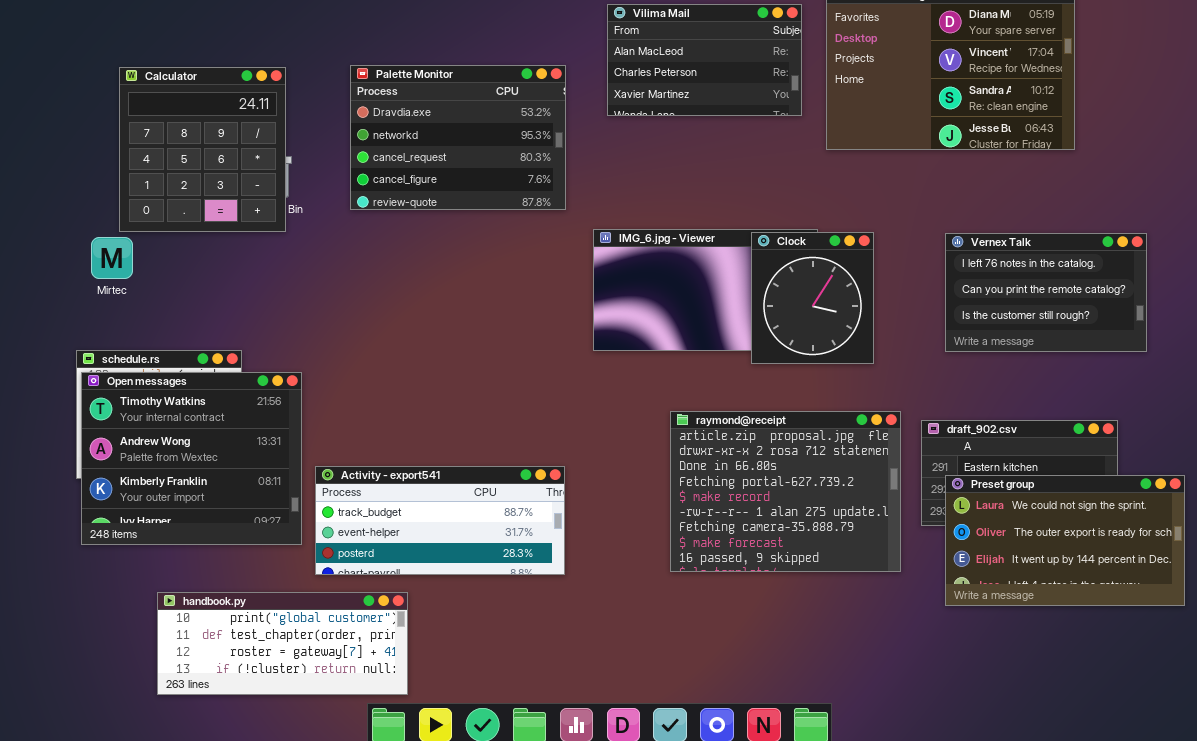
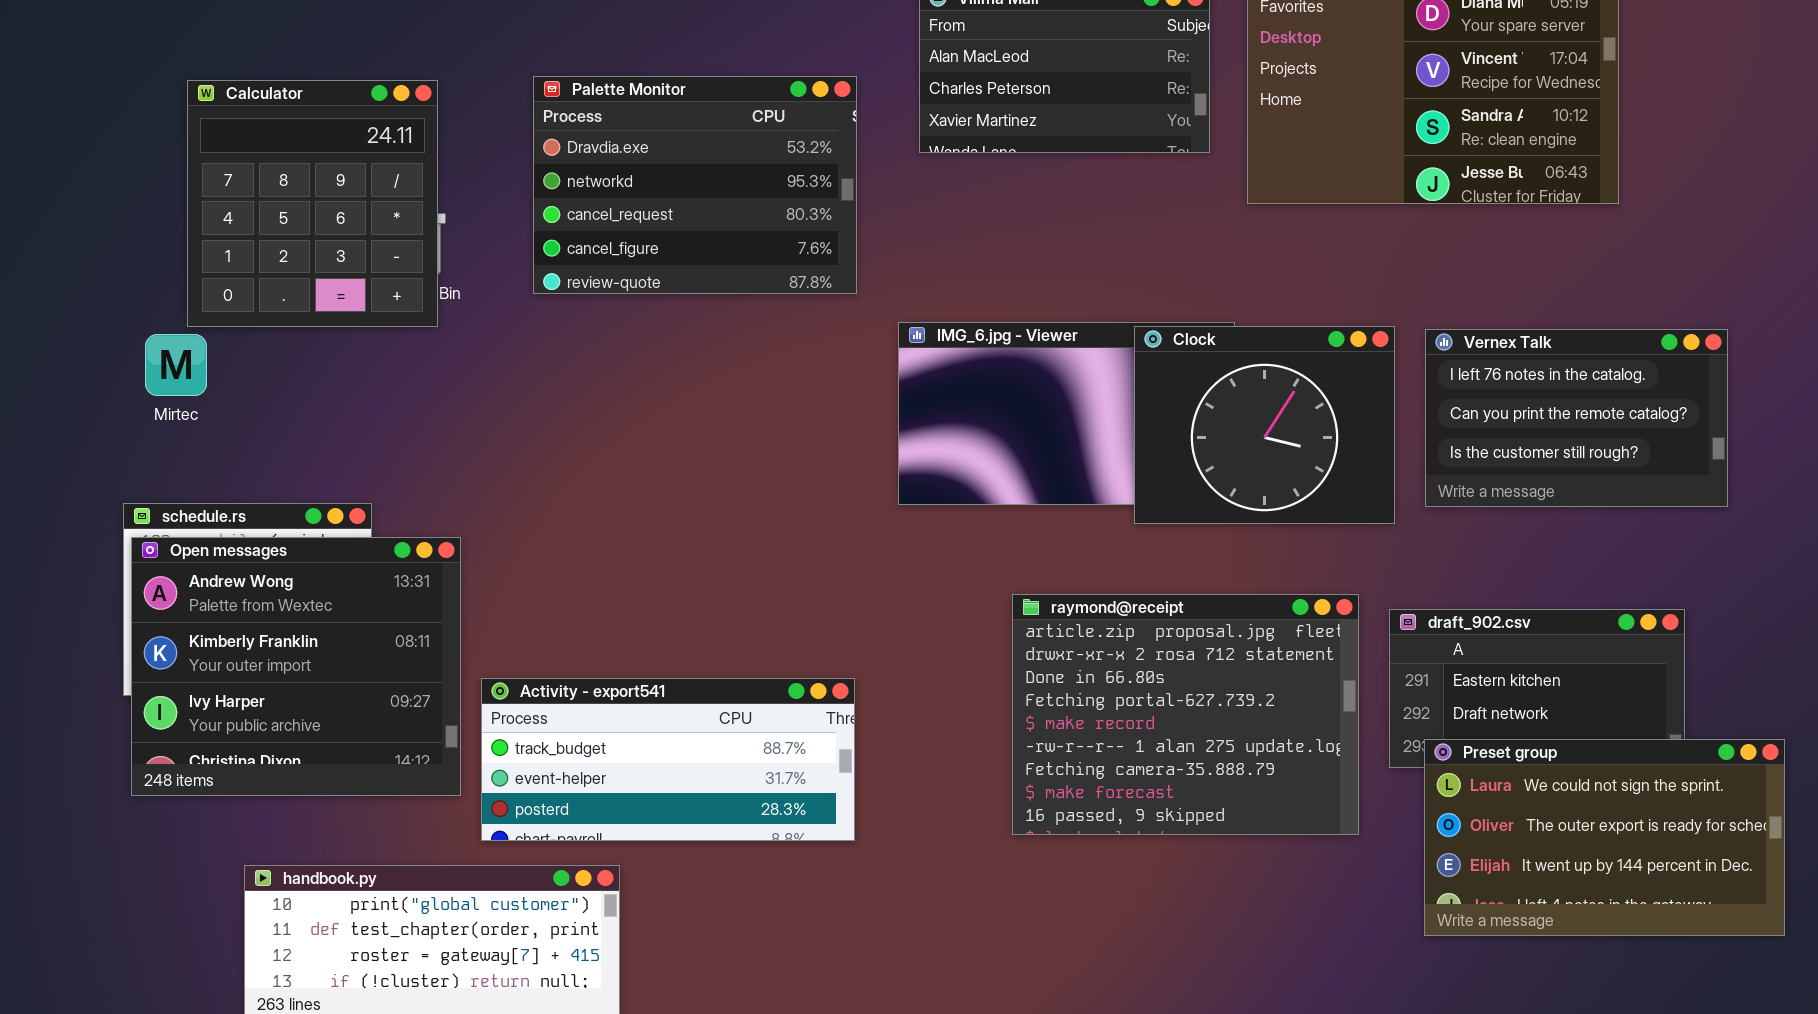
Clock: [751,232,874,364] -> [1134,326,1395,524], resized
Open messages: [81,372,302,545] -> [131,537,461,796], scrolled down 1 row
Preset group: [945,475,1185,606] -> [1424,739,1785,936], moved

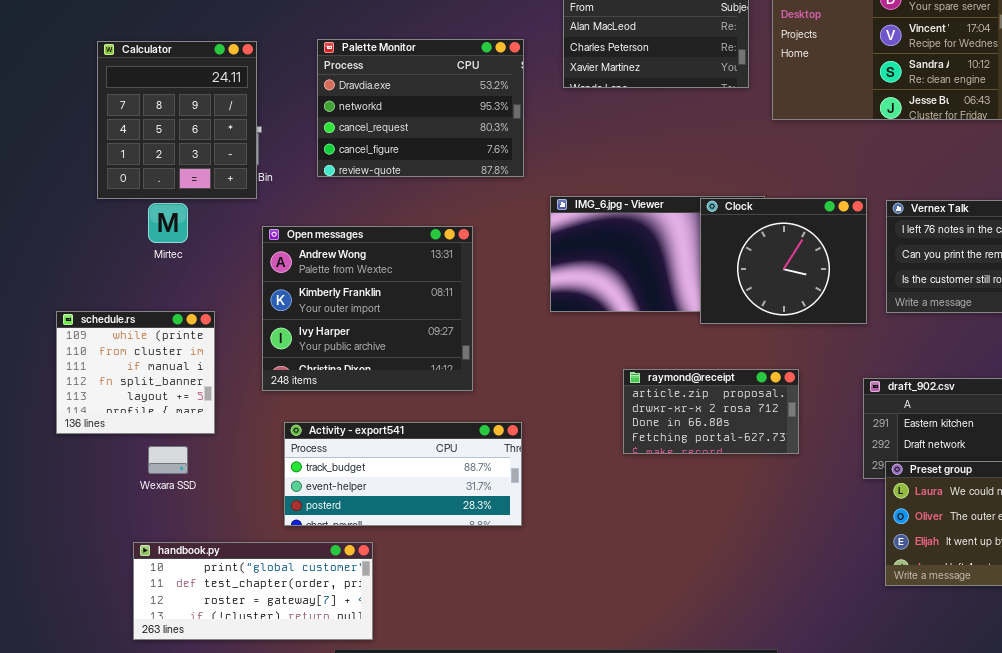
Mirtec: [145,334,207,396] -> [148,203,188,243], moved
Open messages: [131,537,461,796] -> [262,226,473,391], moved
raymond@receipt: [1012,594,1359,835] -> [623,369,799,454], resized

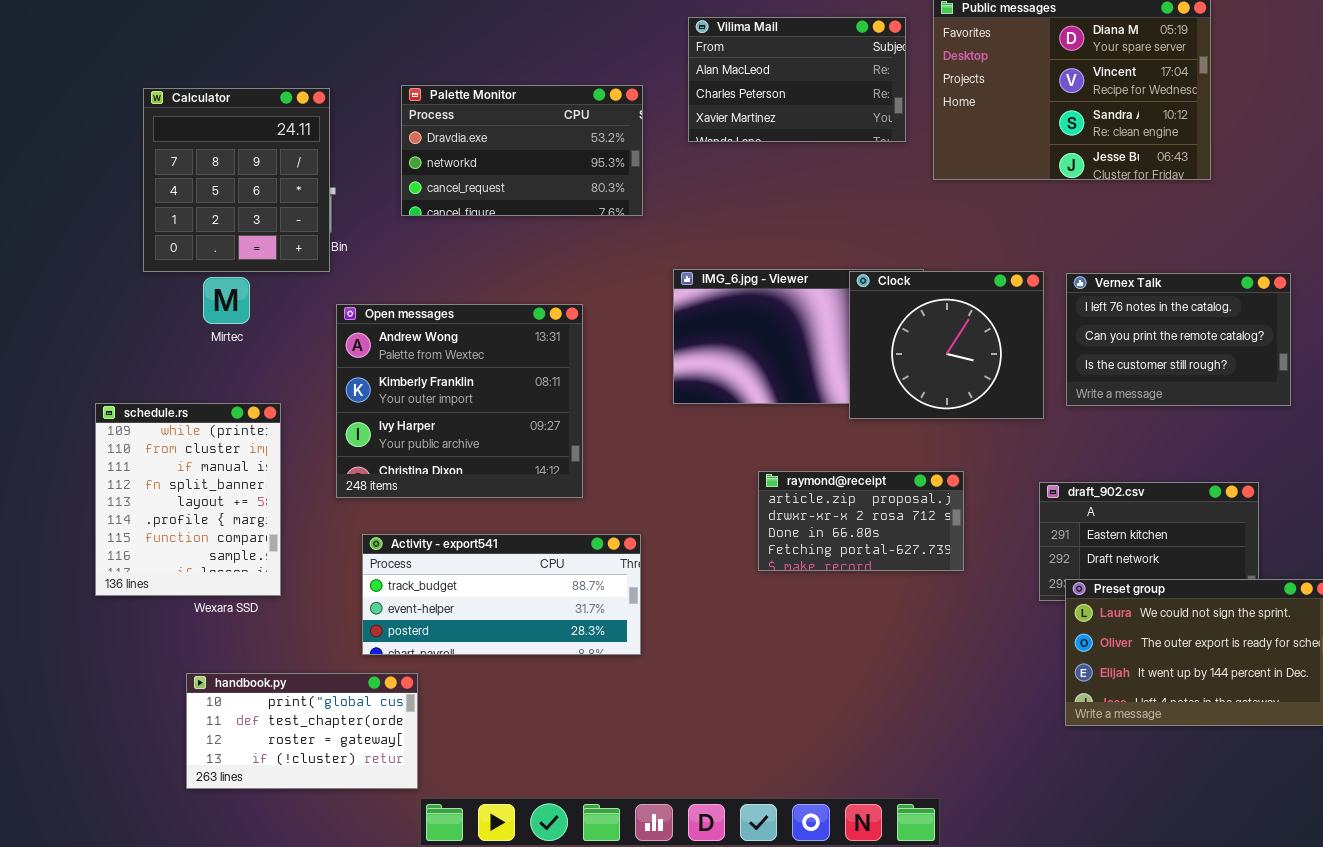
Palette Monitor: [317,39,524,177] -> [401,85,643,216], resized
schedule.rs: [56,311,215,434] -> [95,403,281,596], resized
handbook.py: [133,542,373,640] -> [186,673,418,789], resized

